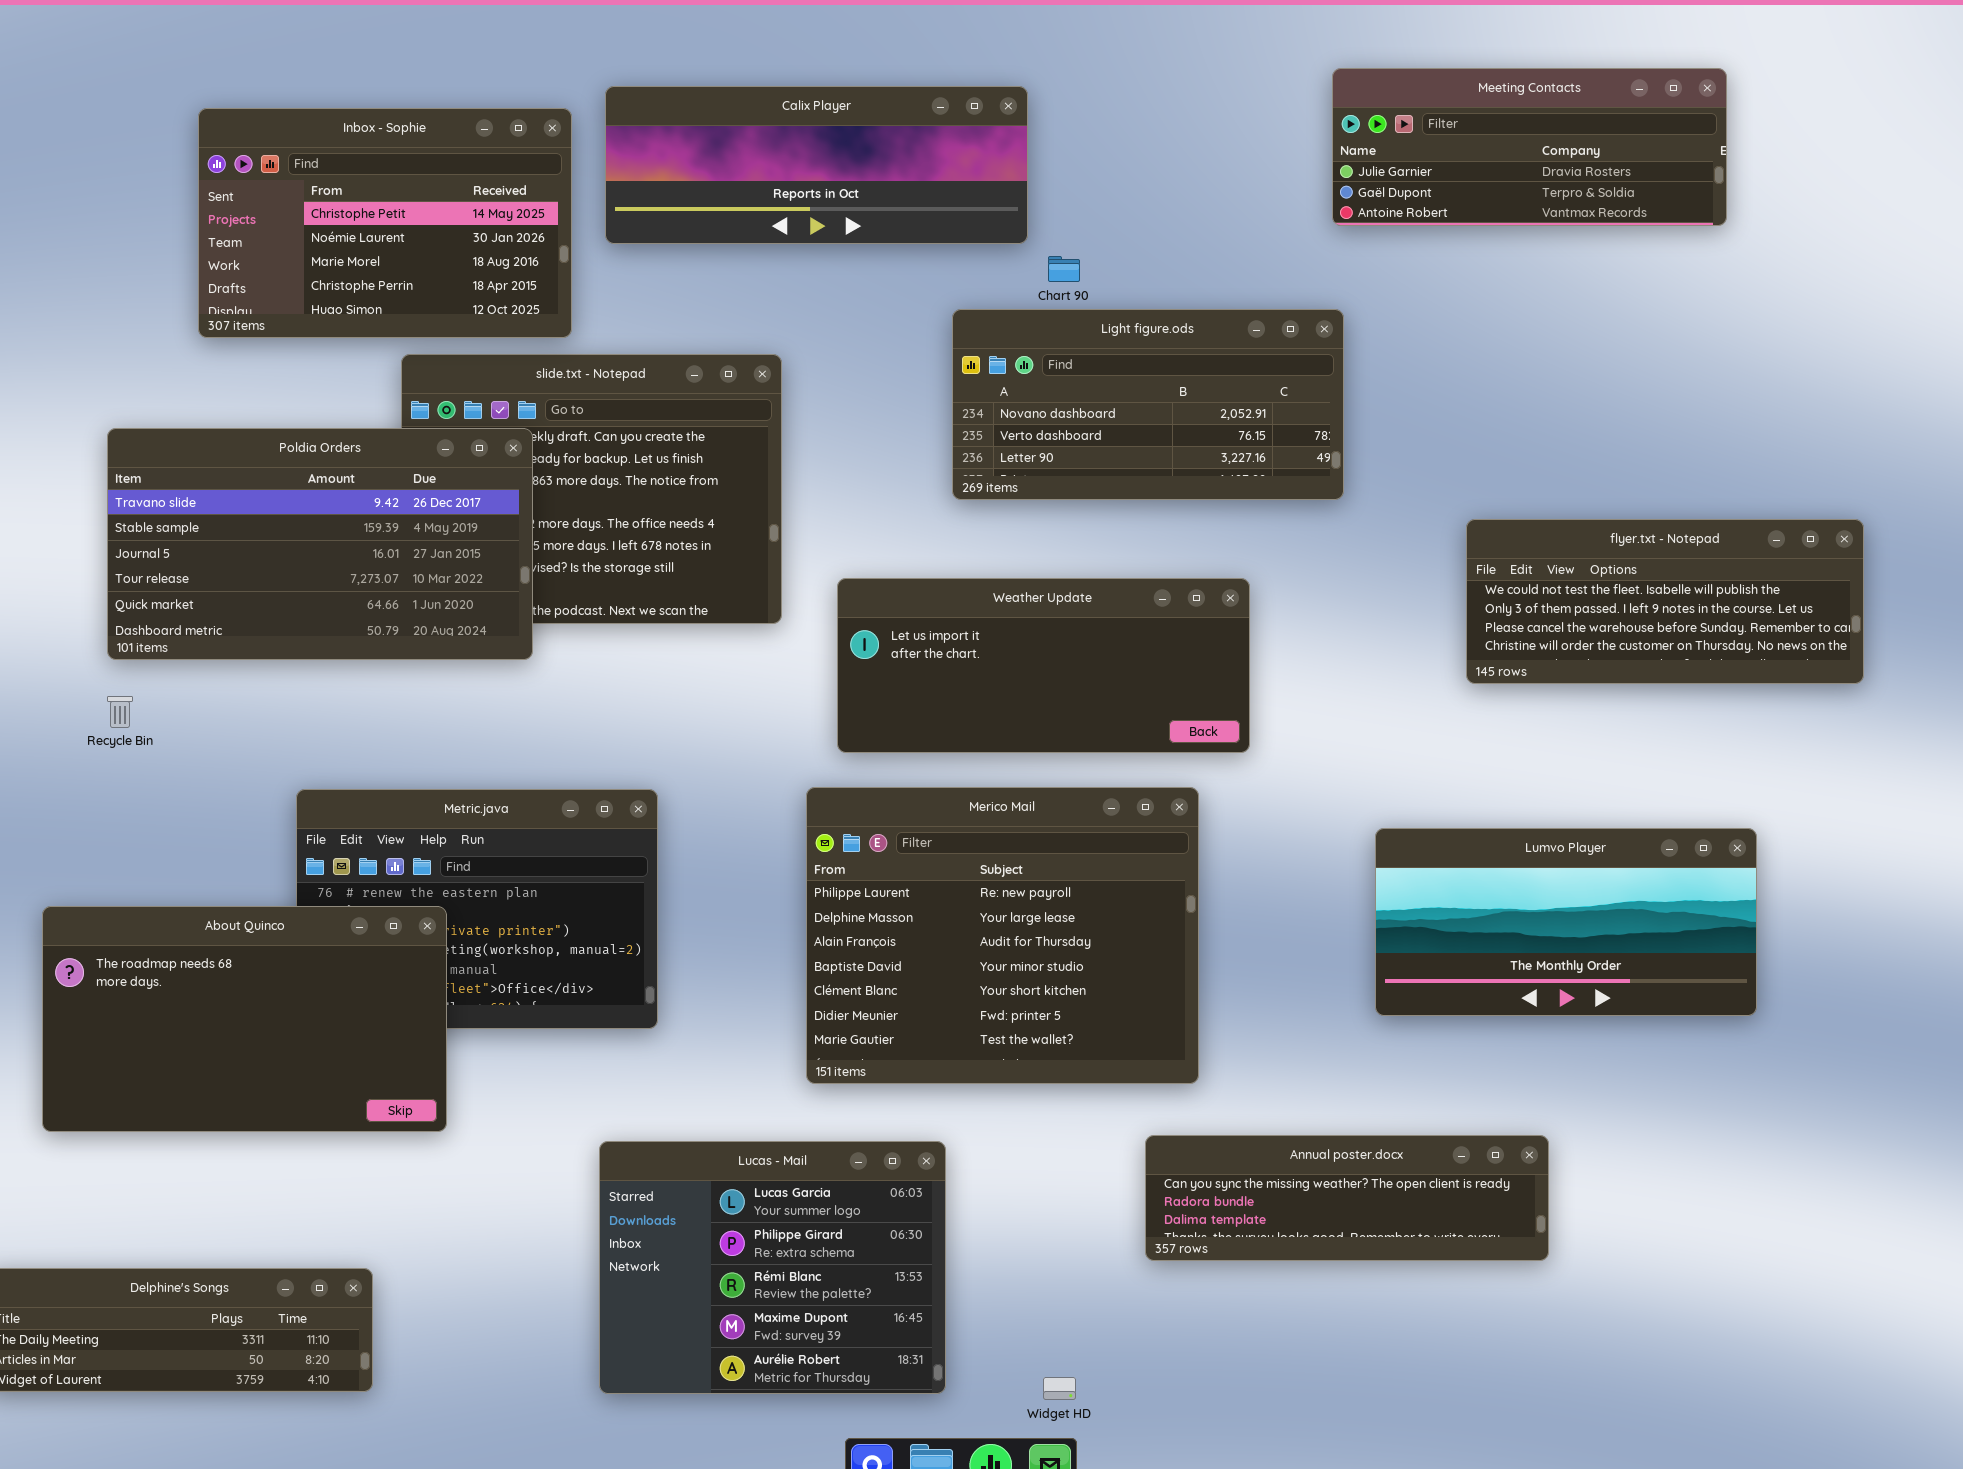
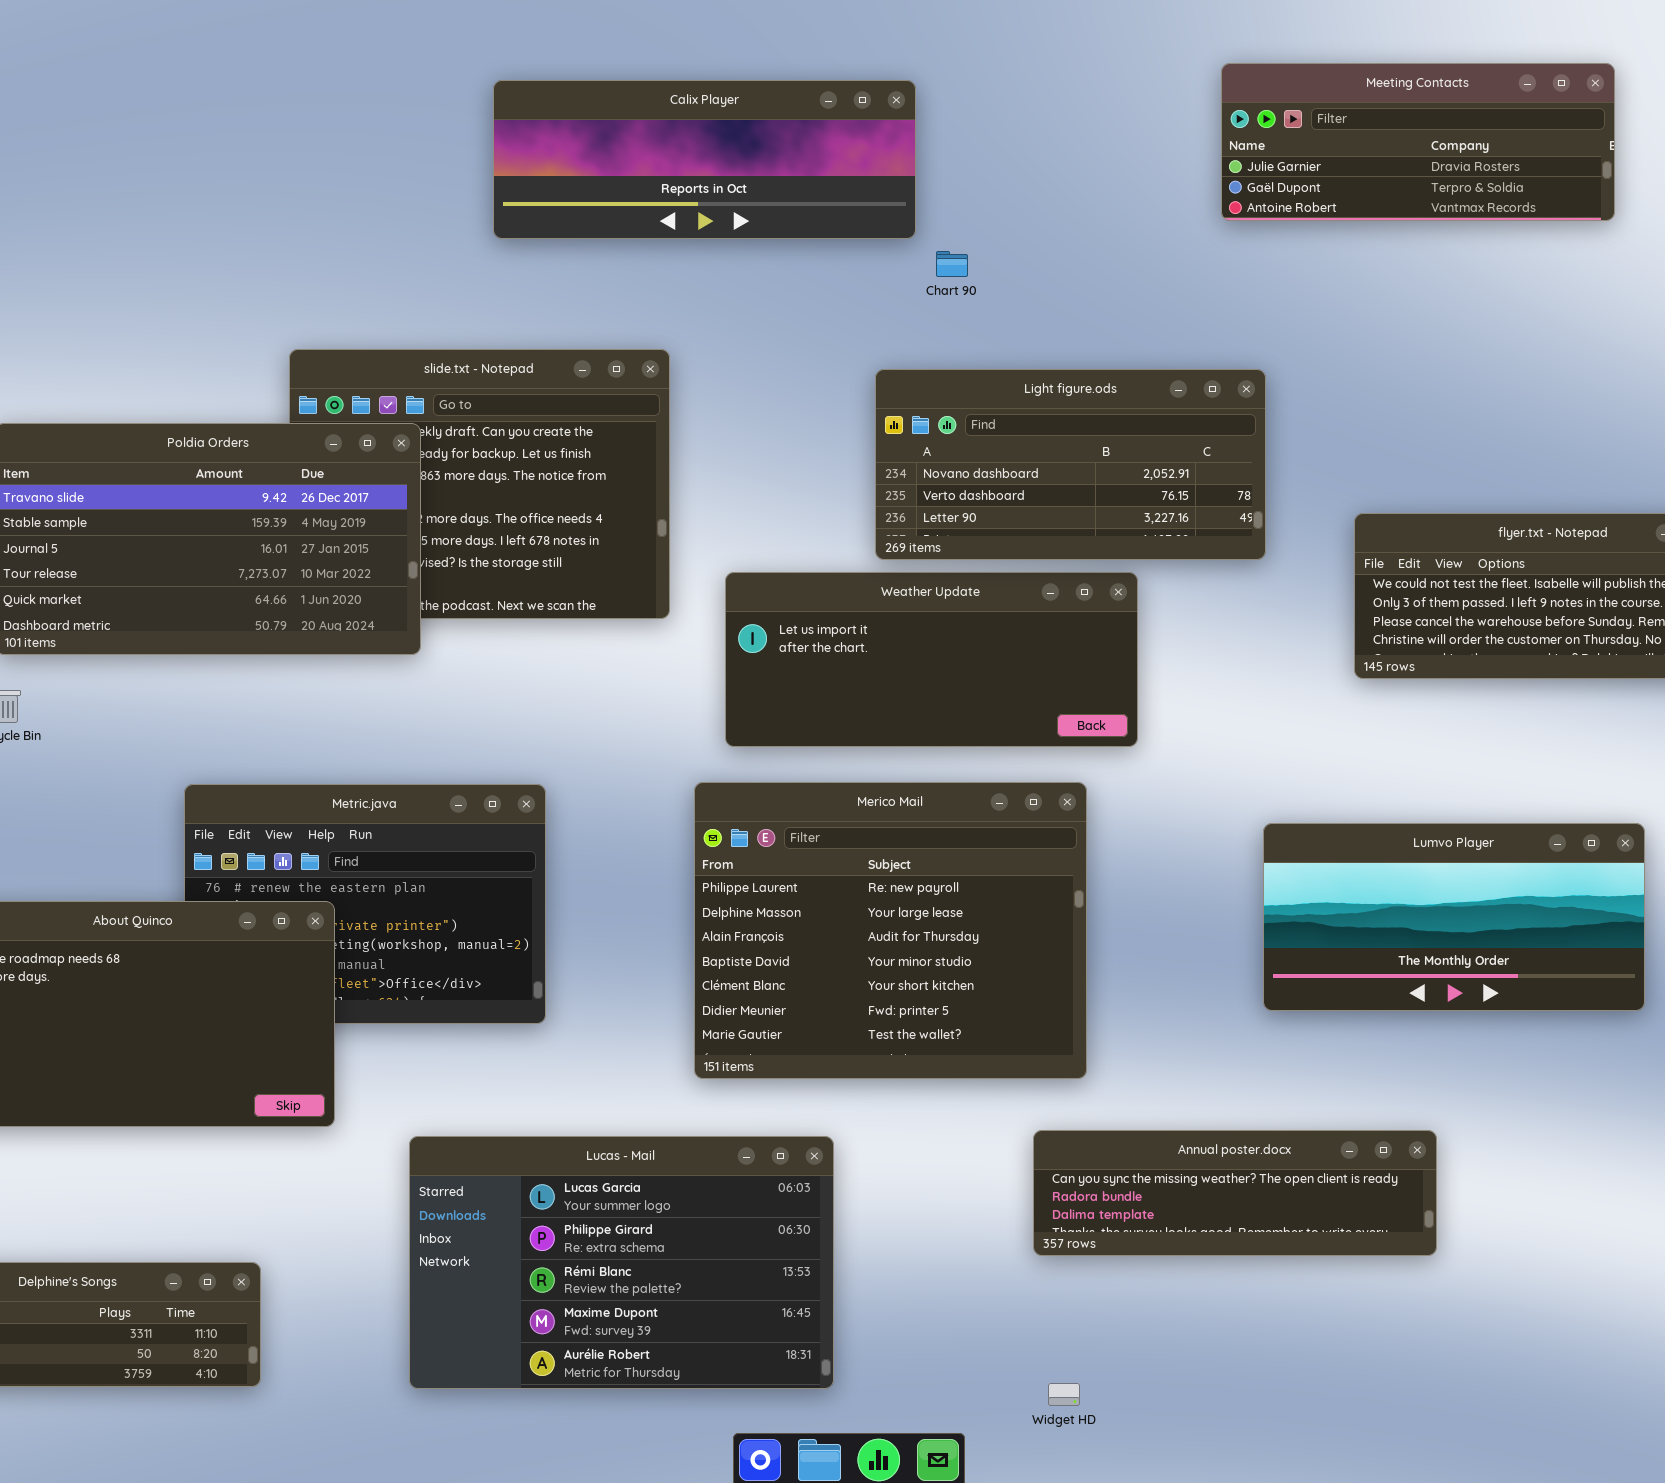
Inbox - Sophie: [198,108,572,338] -> none, closed
Light figure.ods: [952,309,1344,500] -> [875,369,1266,560], moved
Lucas - Mail: [599,1141,946,1394] -> [409,1136,834,1389], resized
Widget HD: [1043,1377,1076,1400] -> [1048,1383,1080,1406], moved

